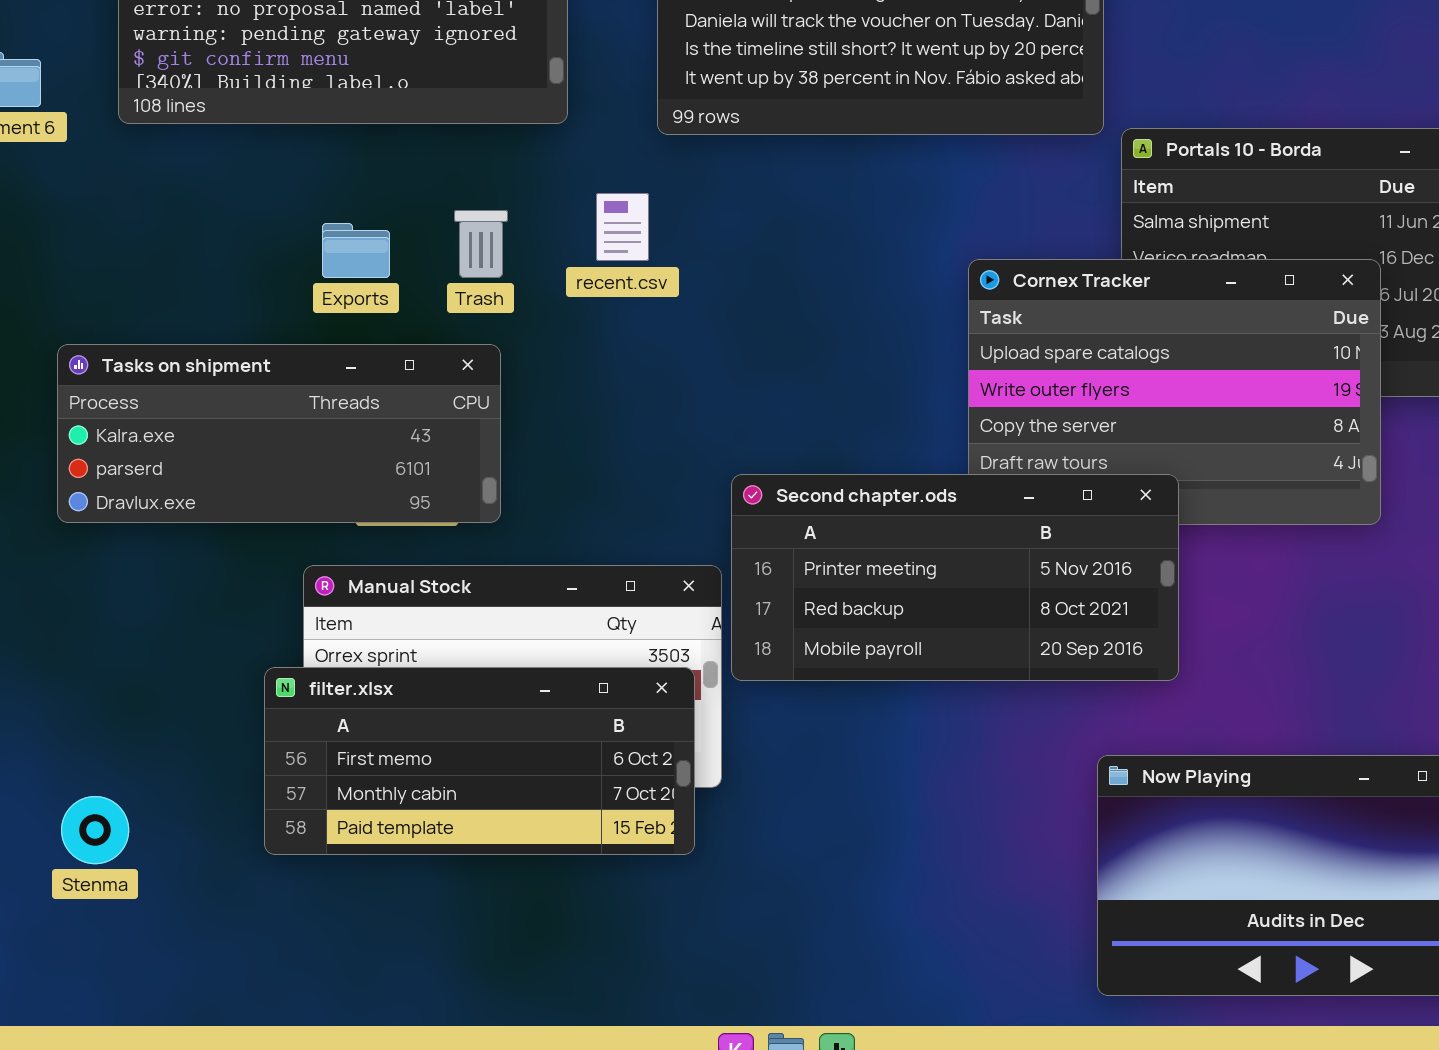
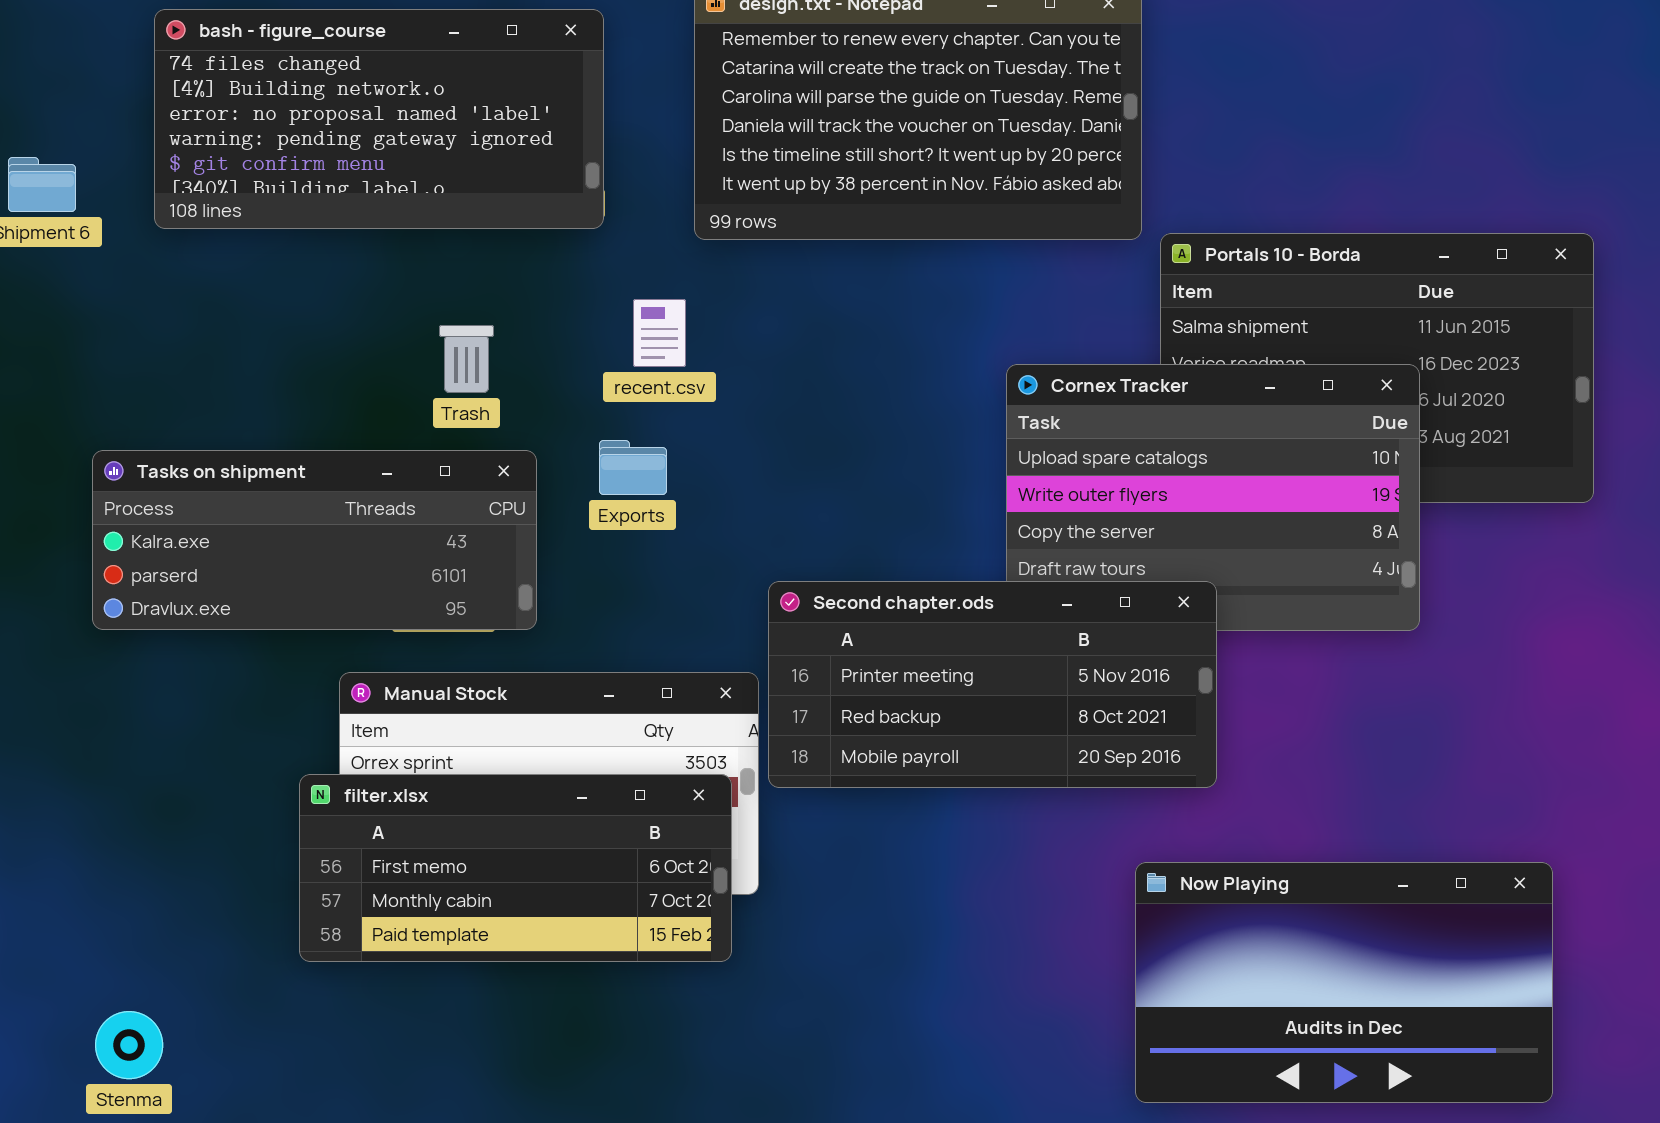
Trash: [454,210,508,278] -> [439,325,494,393], moved
Exports: [322,223,390,278] -> [599,440,667,495], moved
Stenma: [61,796,129,864] -> [95,1011,163,1079], moved

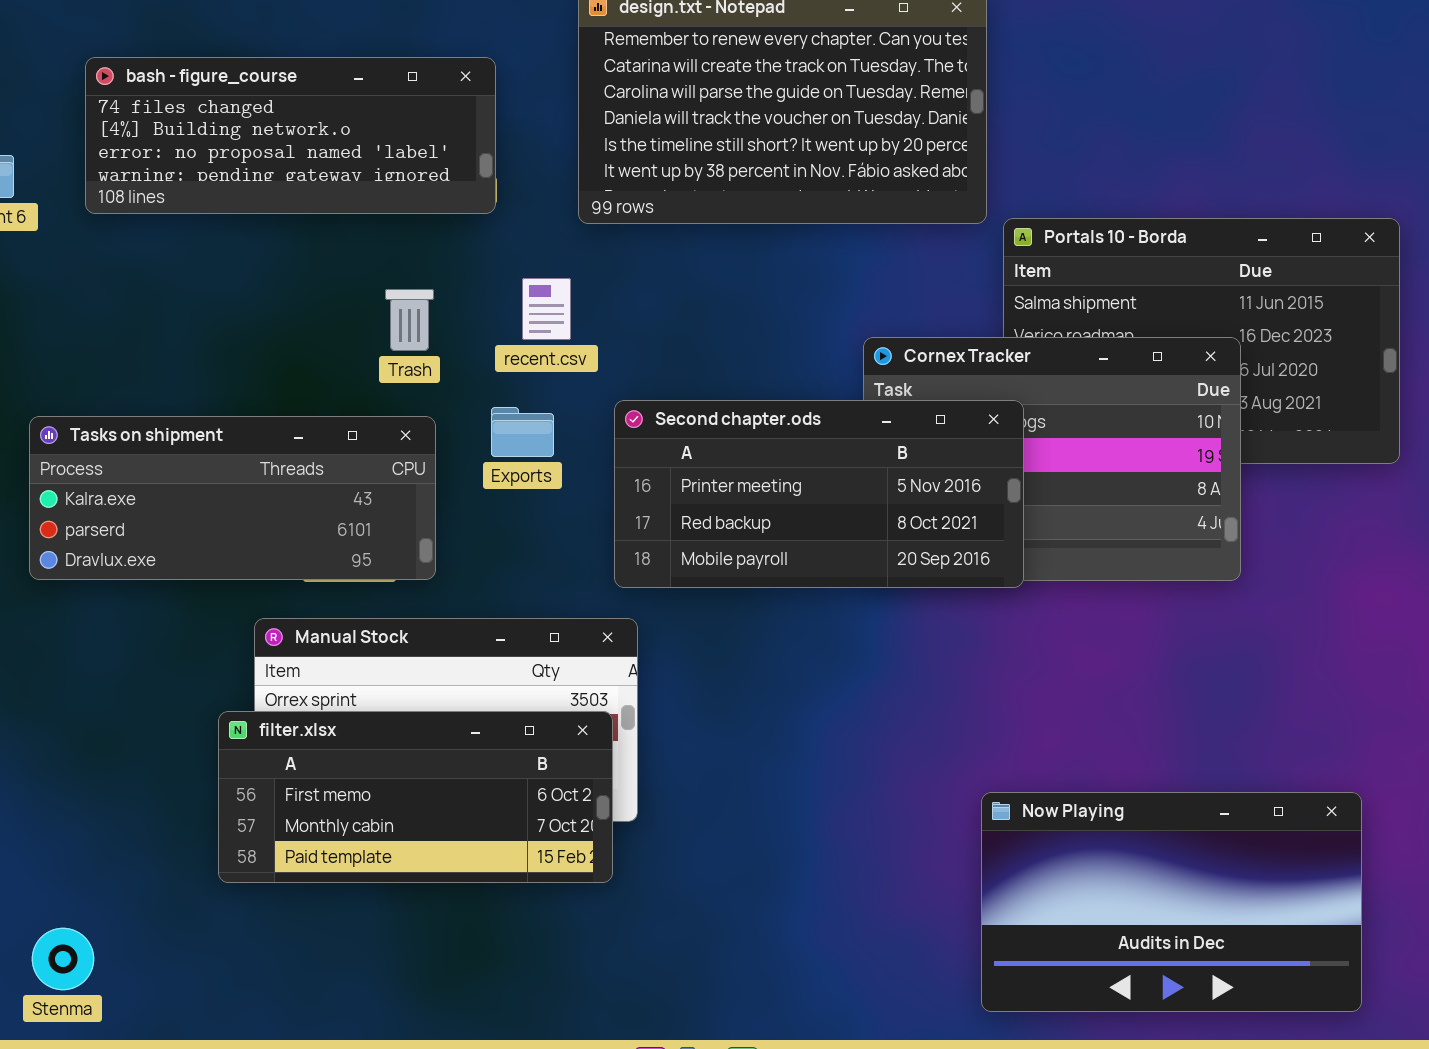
bash - figure_course: [154,9,604,229] -> [85,57,496,214], resized
Trash: [439,325,494,393] -> [385,289,434,351], moved
Second chapter.ods: [768,581,1217,788] -> [614,400,1024,588], moved

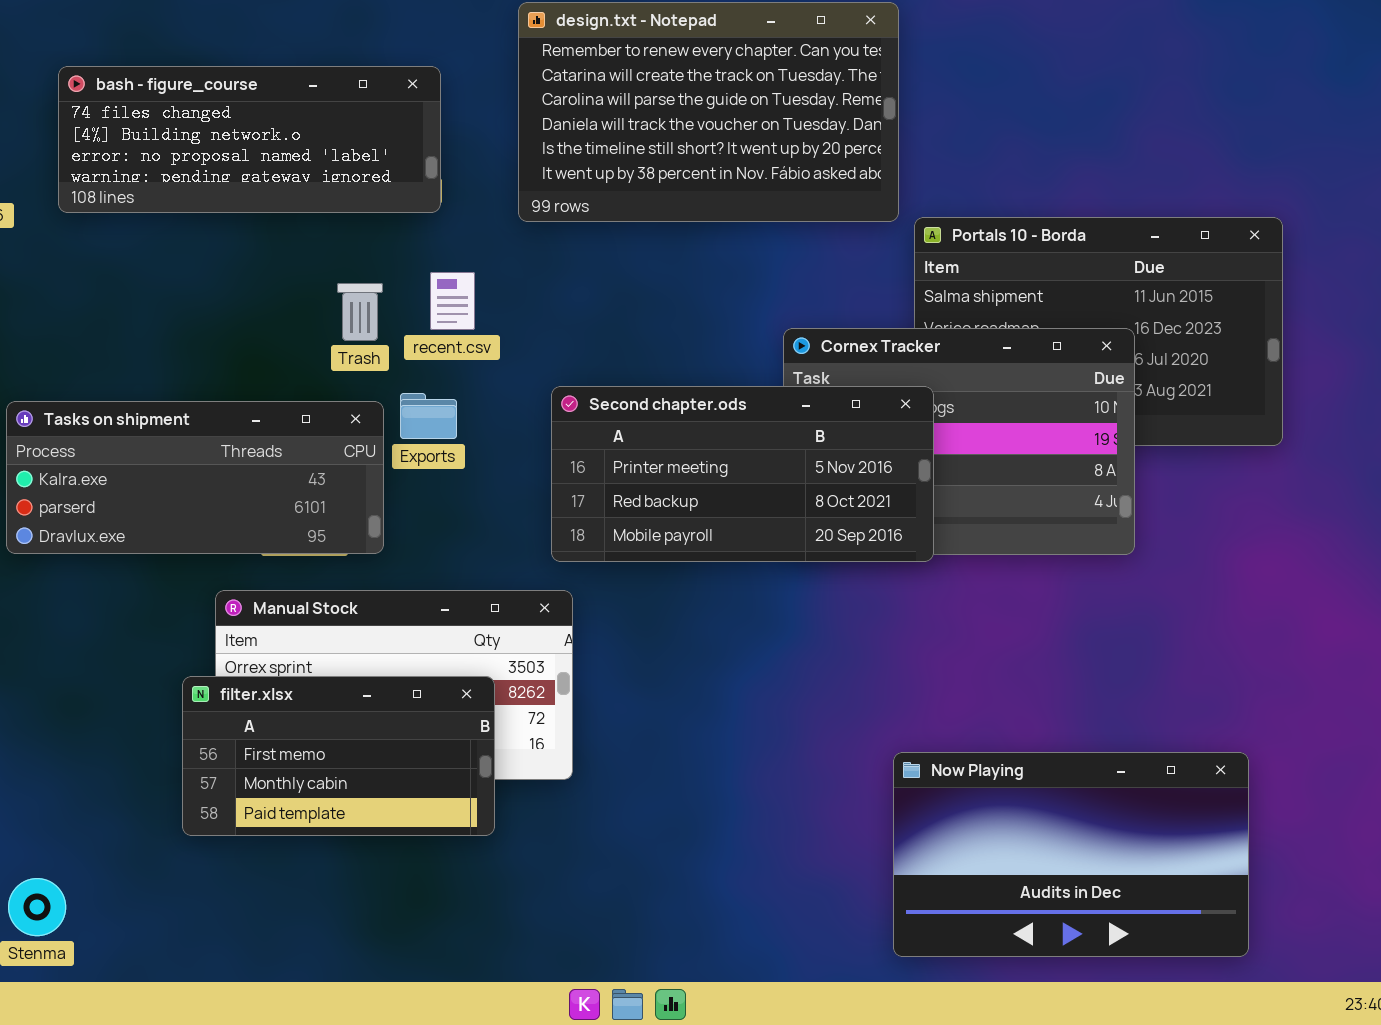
recent.csv: [522,278,571,340] -> [430,272,475,330], moved
Exports: [491,407,554,457] -> [400,393,457,439], moved
filter.xlsx: [218,711,613,883] -> [182,676,495,836], resized

